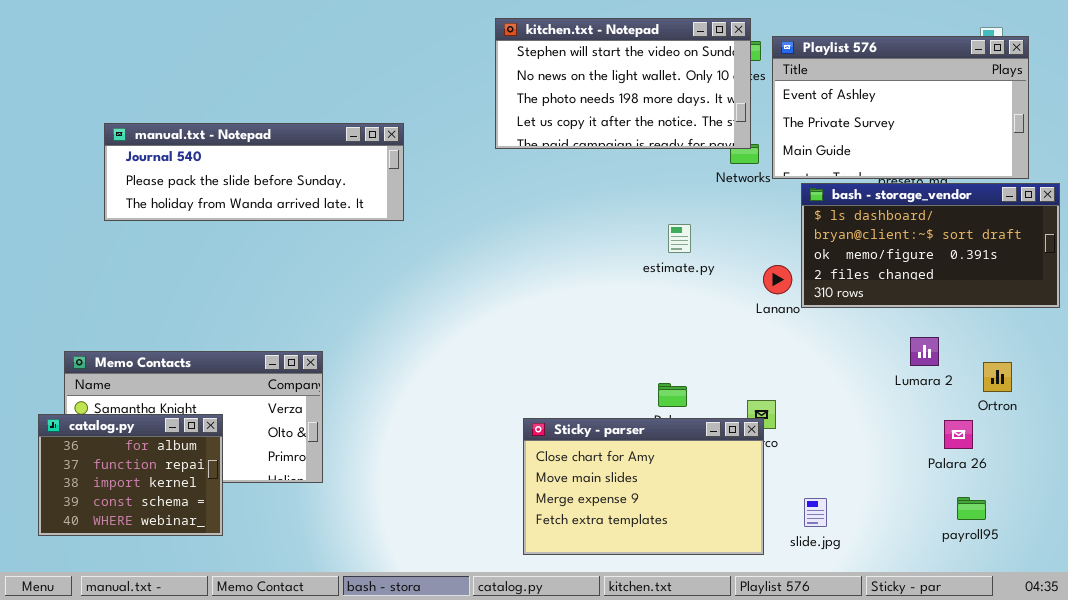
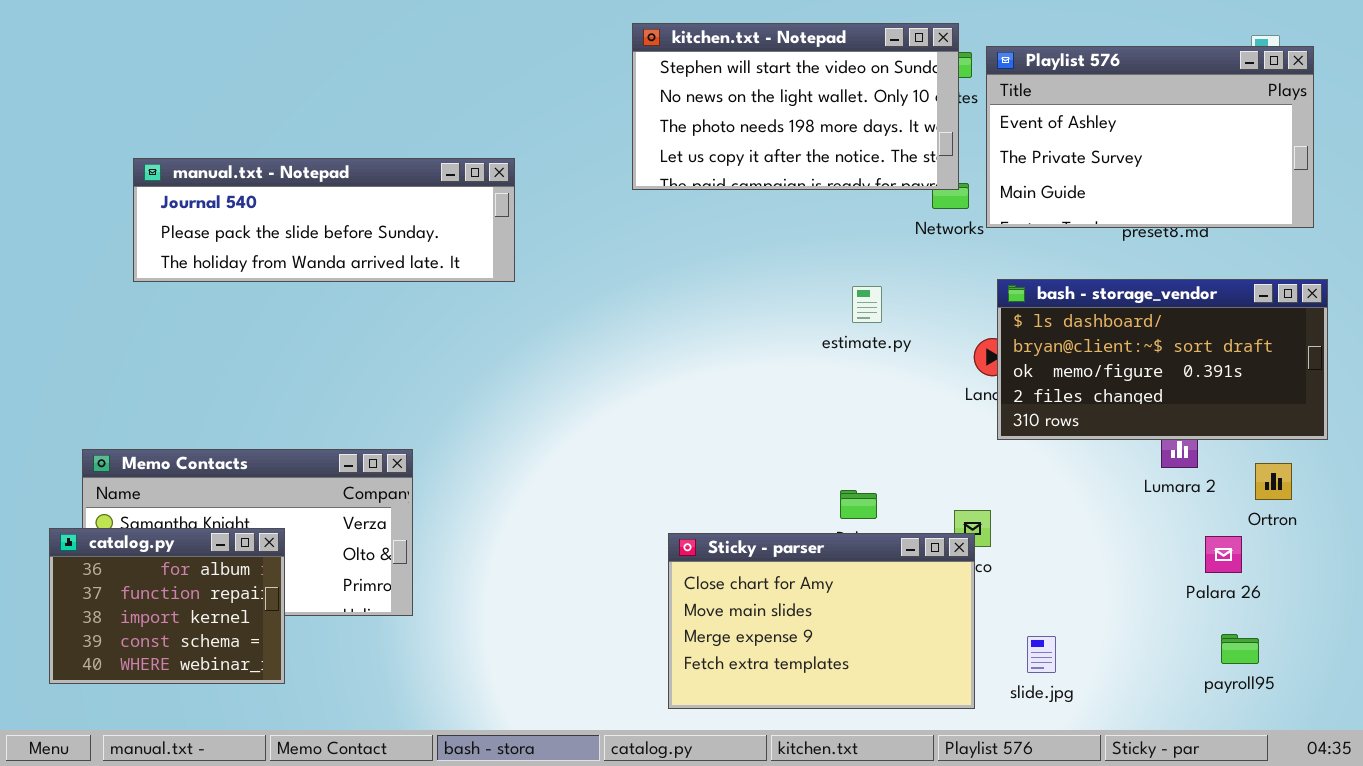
bash - storage_vendor: [801,183,1060,308] -> [997,279,1328,440], moved

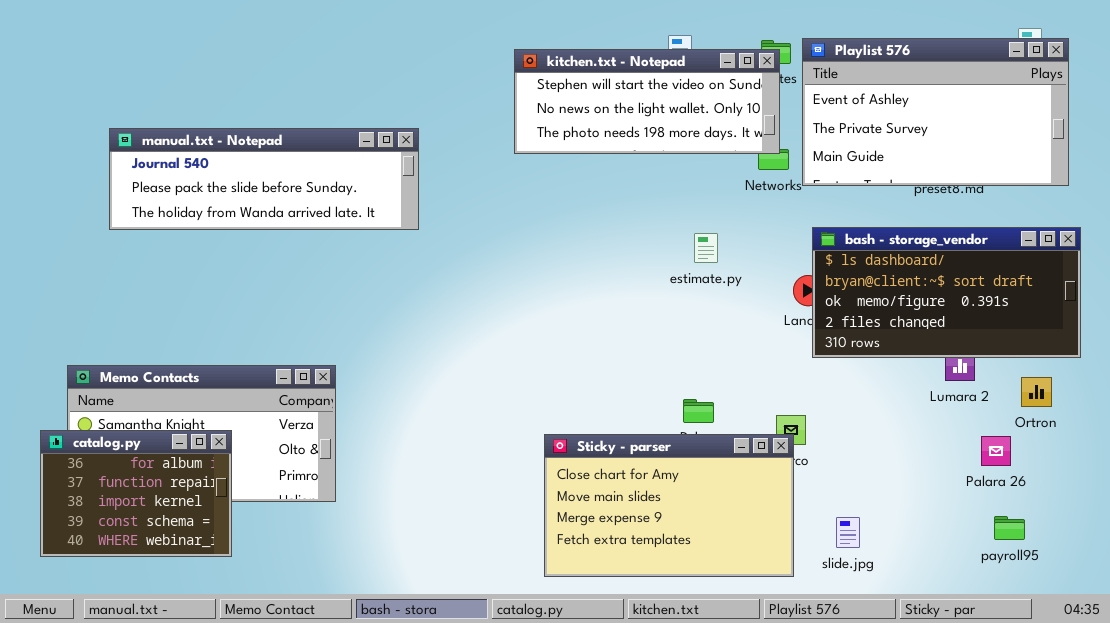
kitchen.txt - Notepad: [632,23,959,190] -> [514,49,780,154], resized

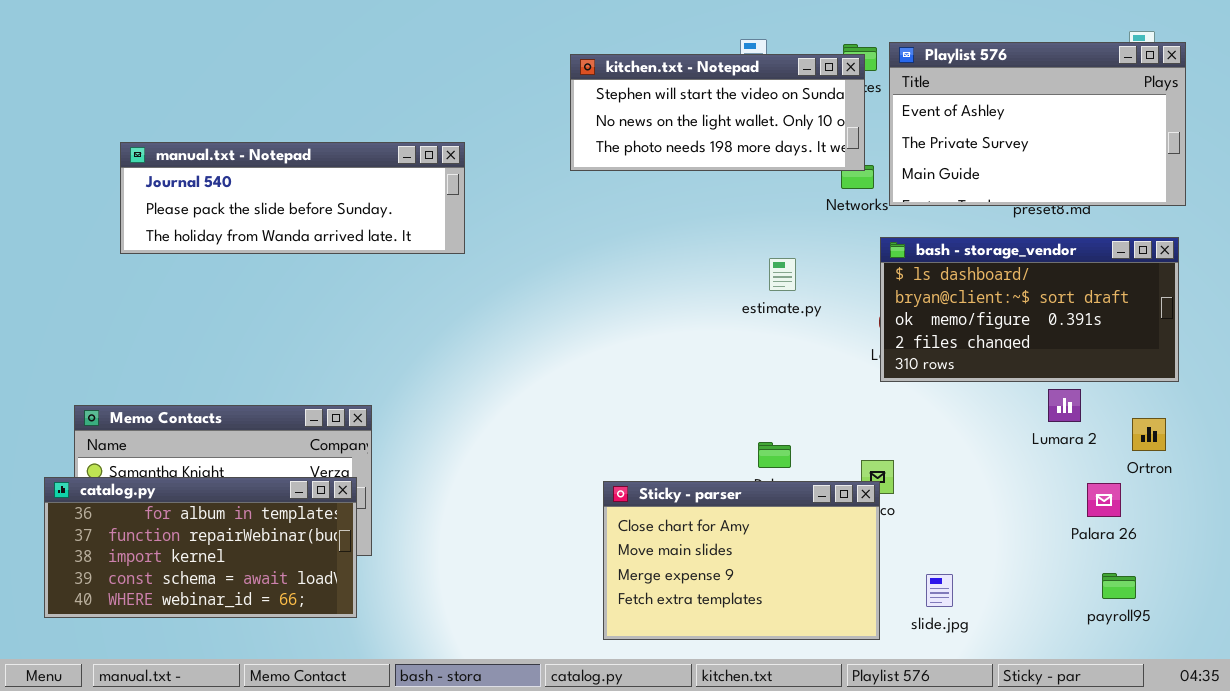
bash - storage_vendor: [812,227,1081,358] -> [880,237,1179,382], moved
catalog.py: [40,430,232,557] -> [44,477,357,618], resized

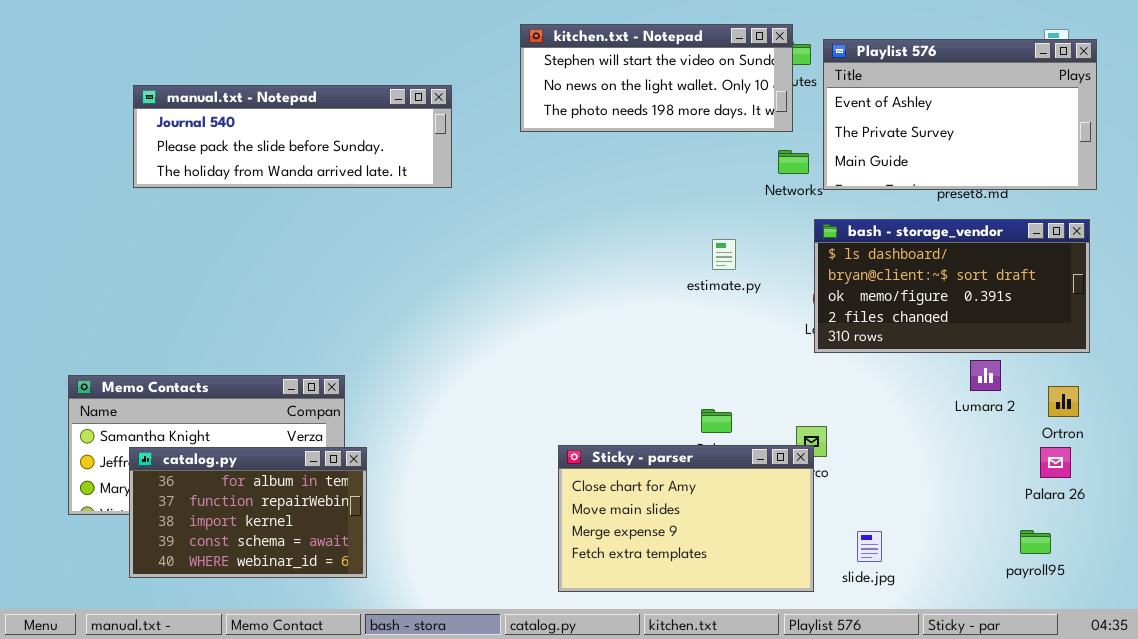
kitchen.txt - Notepad: [570,54,865,171] -> [520,24,793,132], moved
manual.txt - Notepad: [120,142,465,254] -> [133,85,452,188], moved
catalog.py: [44,477,357,618] -> [129,447,367,578], moved, resized
Palara 26: [1087,483,1121,517] -> [1040,447,1071,478], moved

